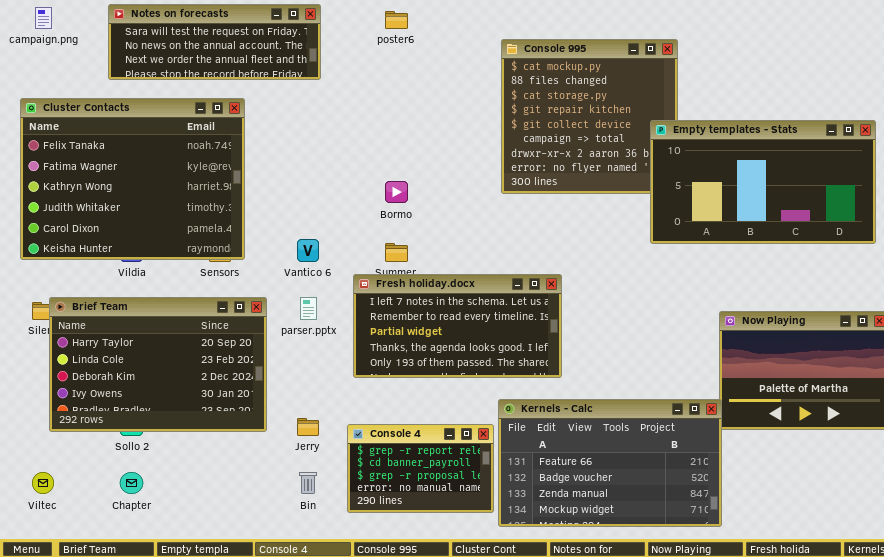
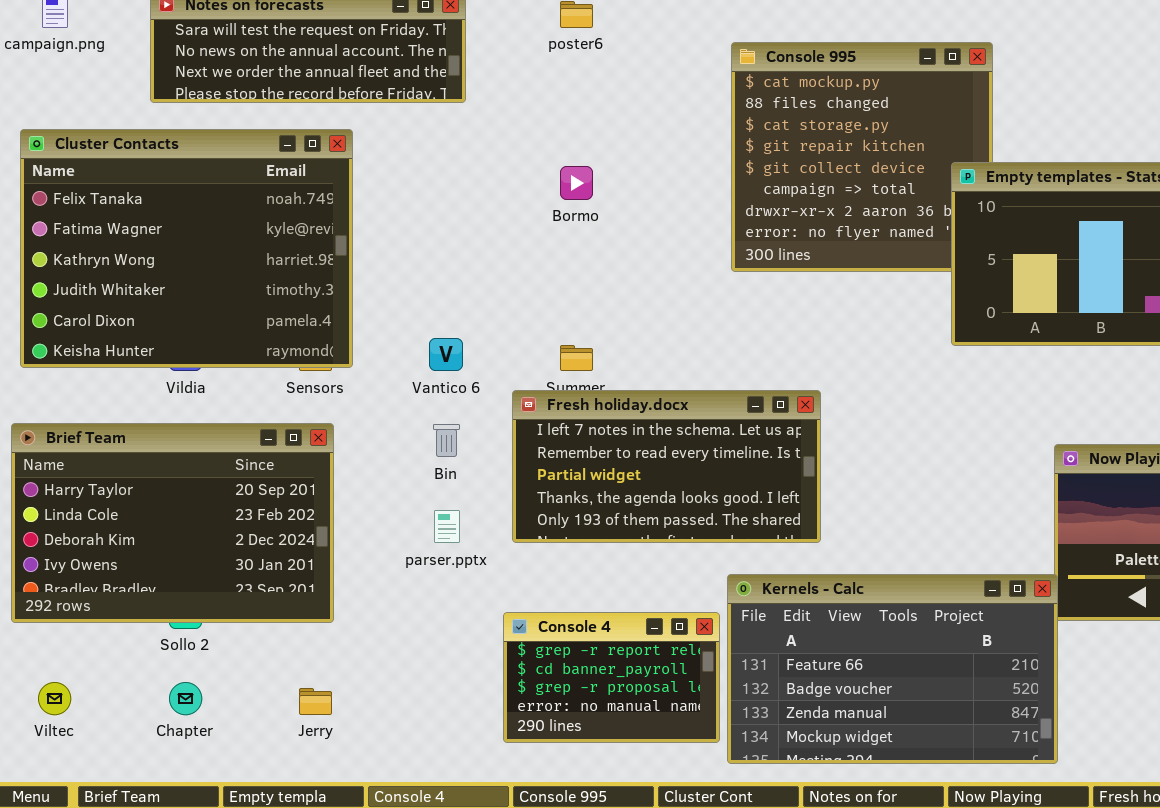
Bormo: [385,181,408,203] -> [560,166,593,200], moved
Brief Team: [49,297,267,432] -> [11,423,334,623], moved
parser.pptx: [300,297,317,320] -> [434,510,460,543], moved
Jerry: [297,418,319,436] -> [299,688,332,715], moved
Bin: [299,472,317,494] -> [433,424,460,457], moved

